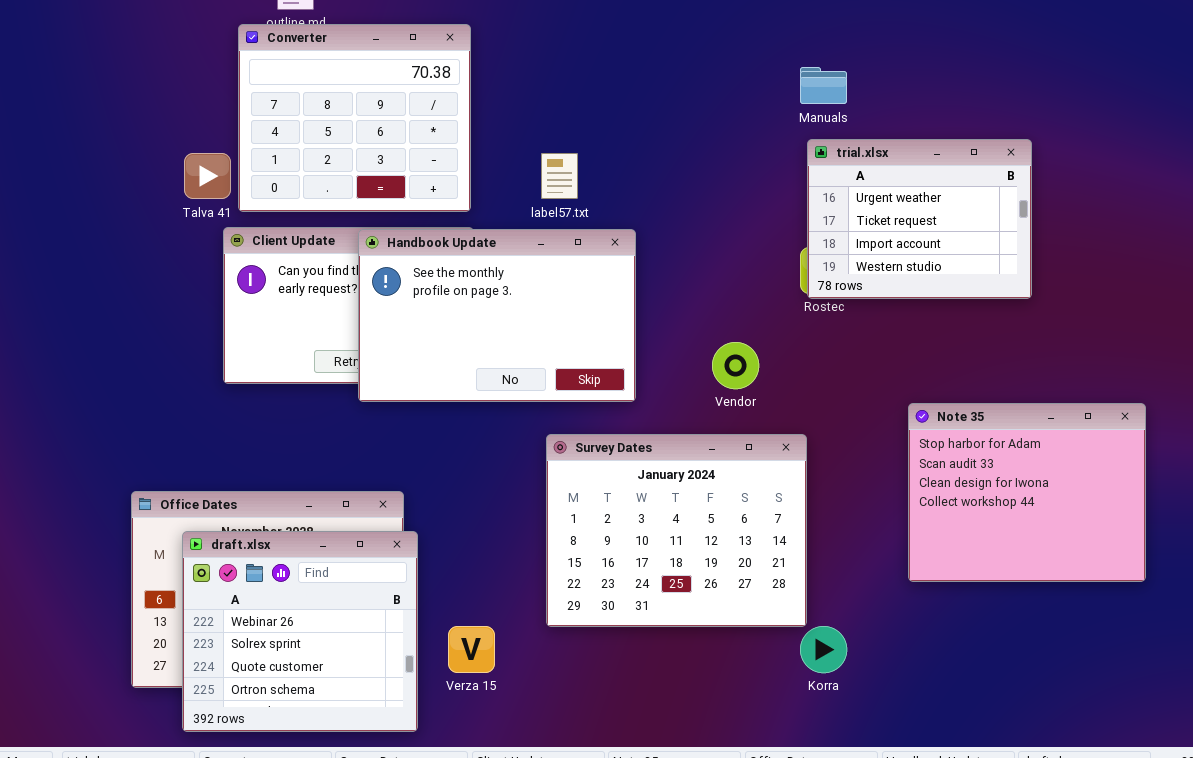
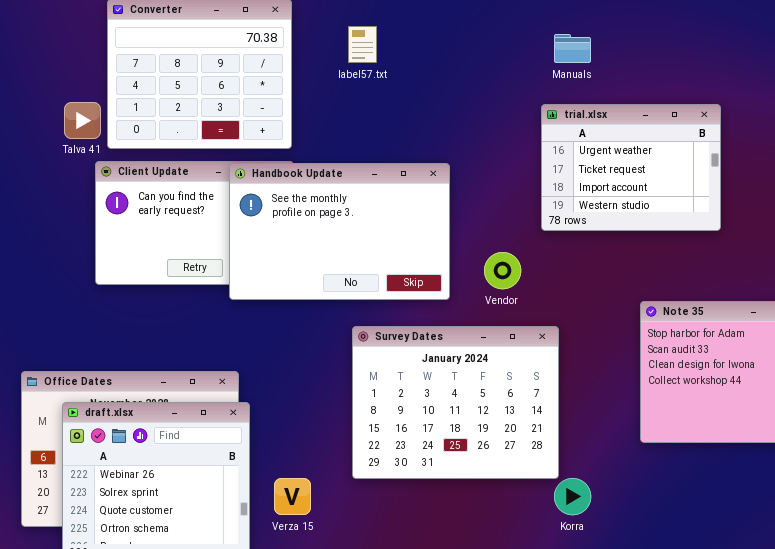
trial.xlsx: [807,139,1032,299] -> [541,104,721,231], moved
label57.txt: [541,153,578,199] -> [348,26,377,63], moved
Handbook Update: [358,229,636,402] -> [229,163,450,300], moved

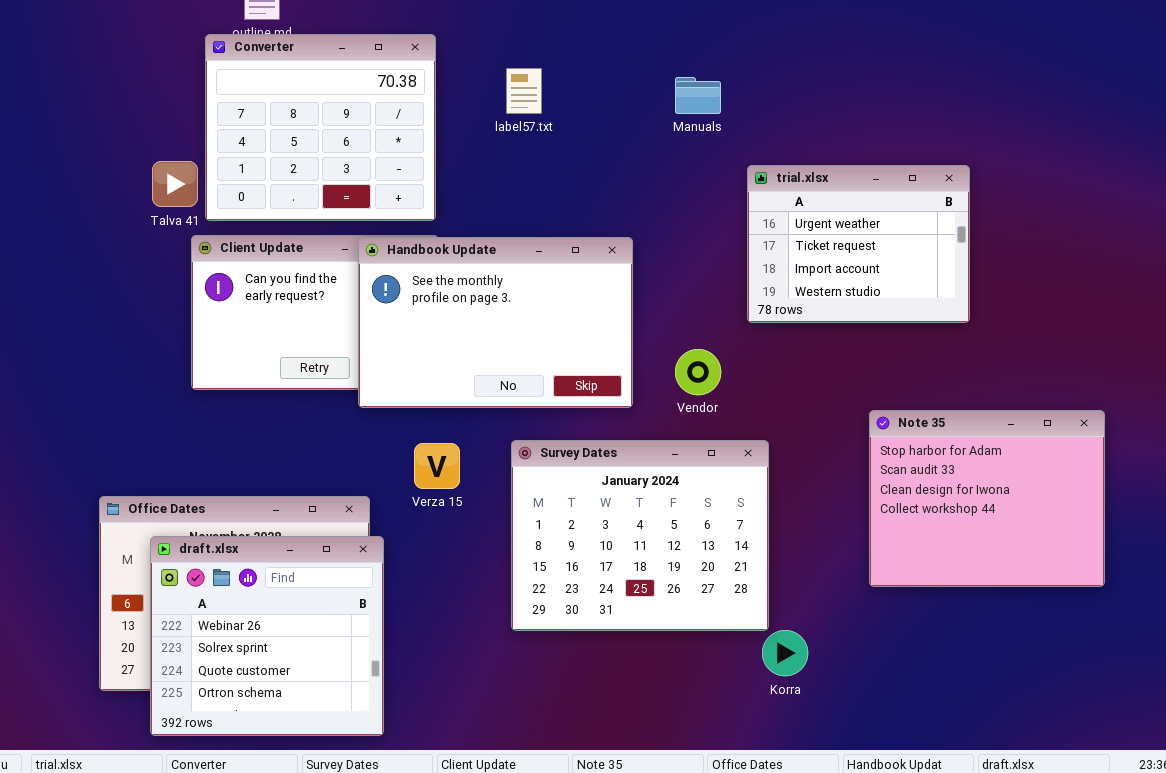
Manuals: [554,34,591,63] -> [675,77,721,114], moved
Verza 15: [274,478,311,515] -> [414,443,460,489], moved

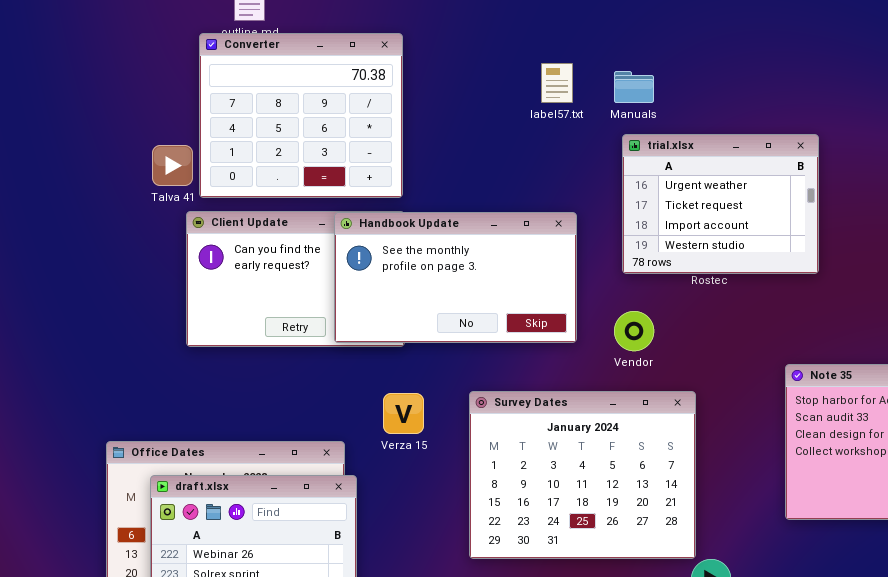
label57.txt: [506,68,542,114] -> [541,63,573,103], moved
trial.xlsx: [747,165,970,323] -> [622,134,819,274], moved
Handbook Update: [358,237,633,408] -> [334,212,577,343], resized

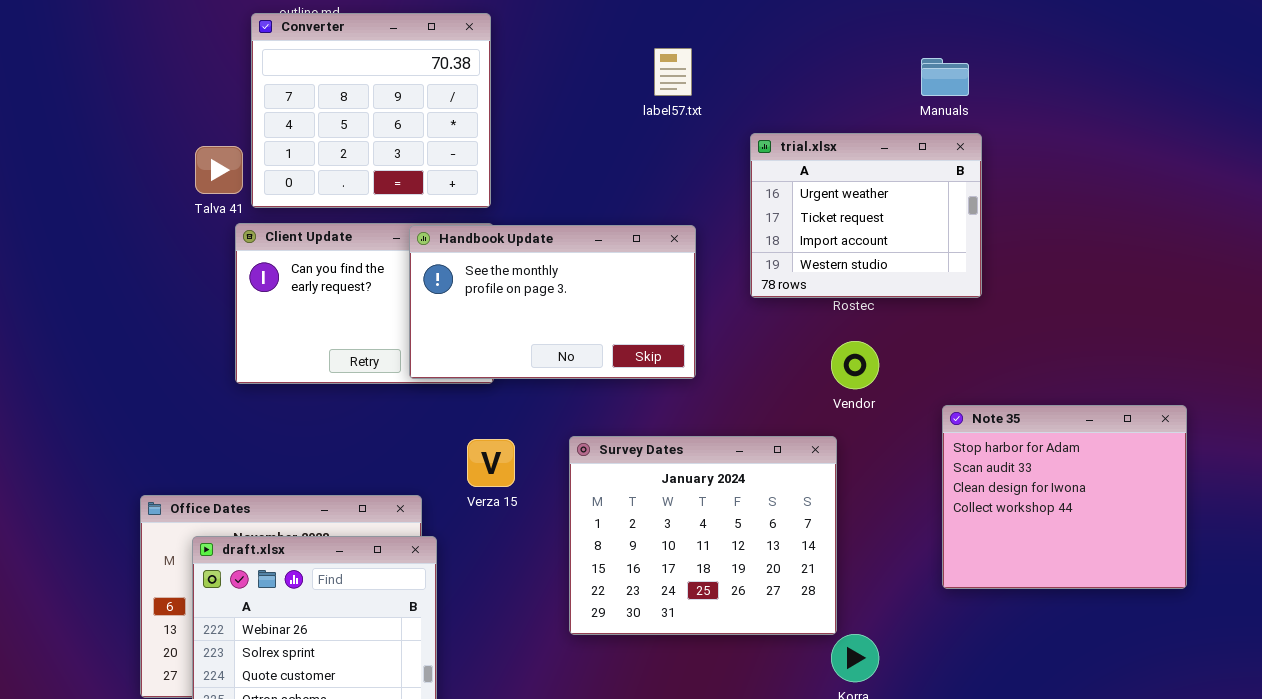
Manuals: [614,71,654,103] -> [921,58,969,96], moved
Vendor: [614,311,654,351] -> [831,341,879,389], moved

